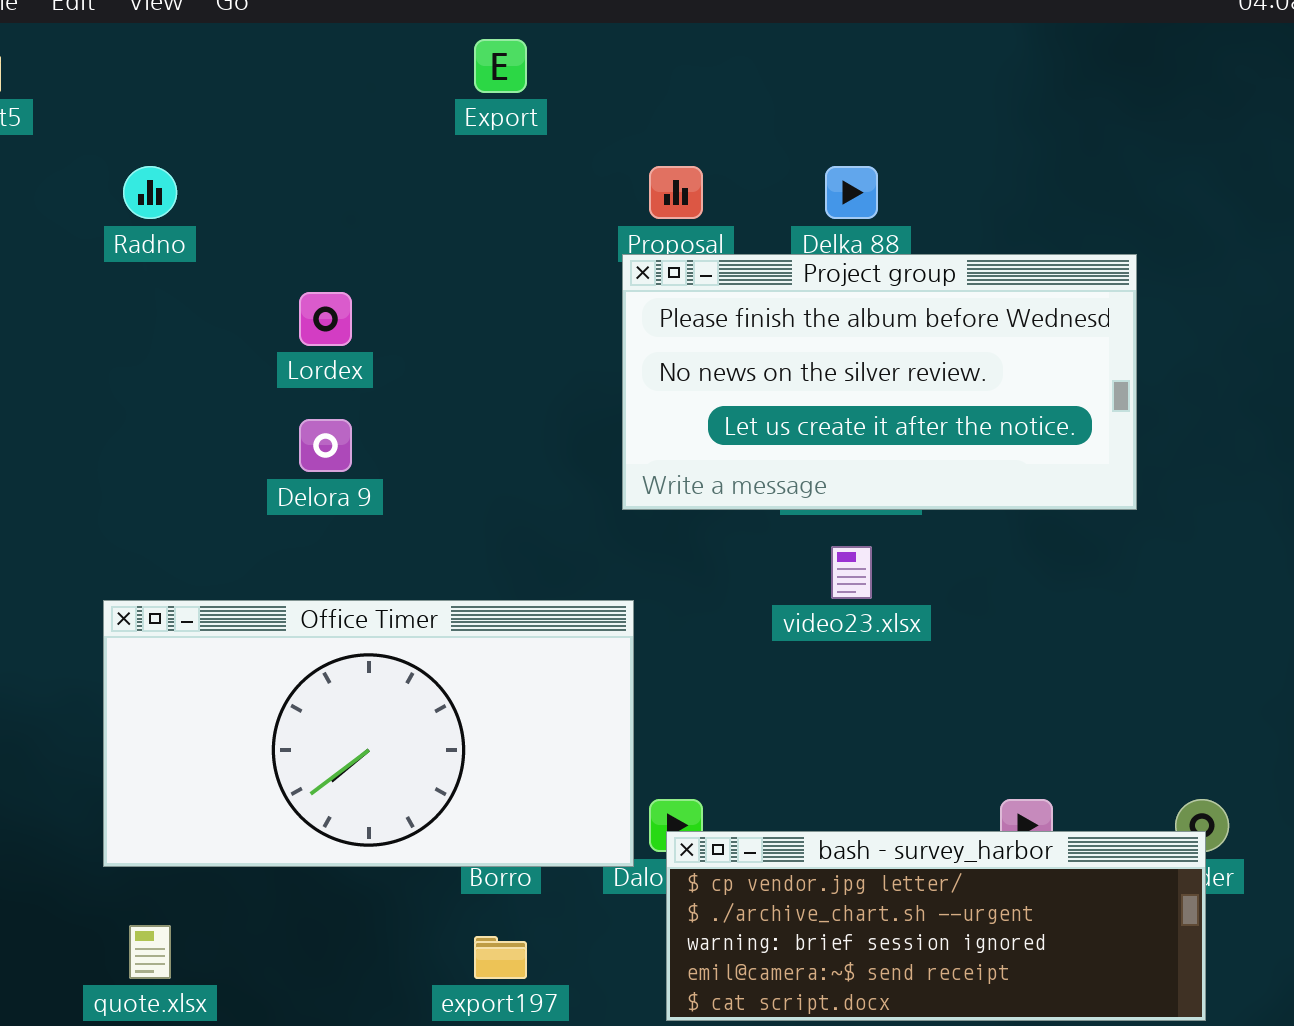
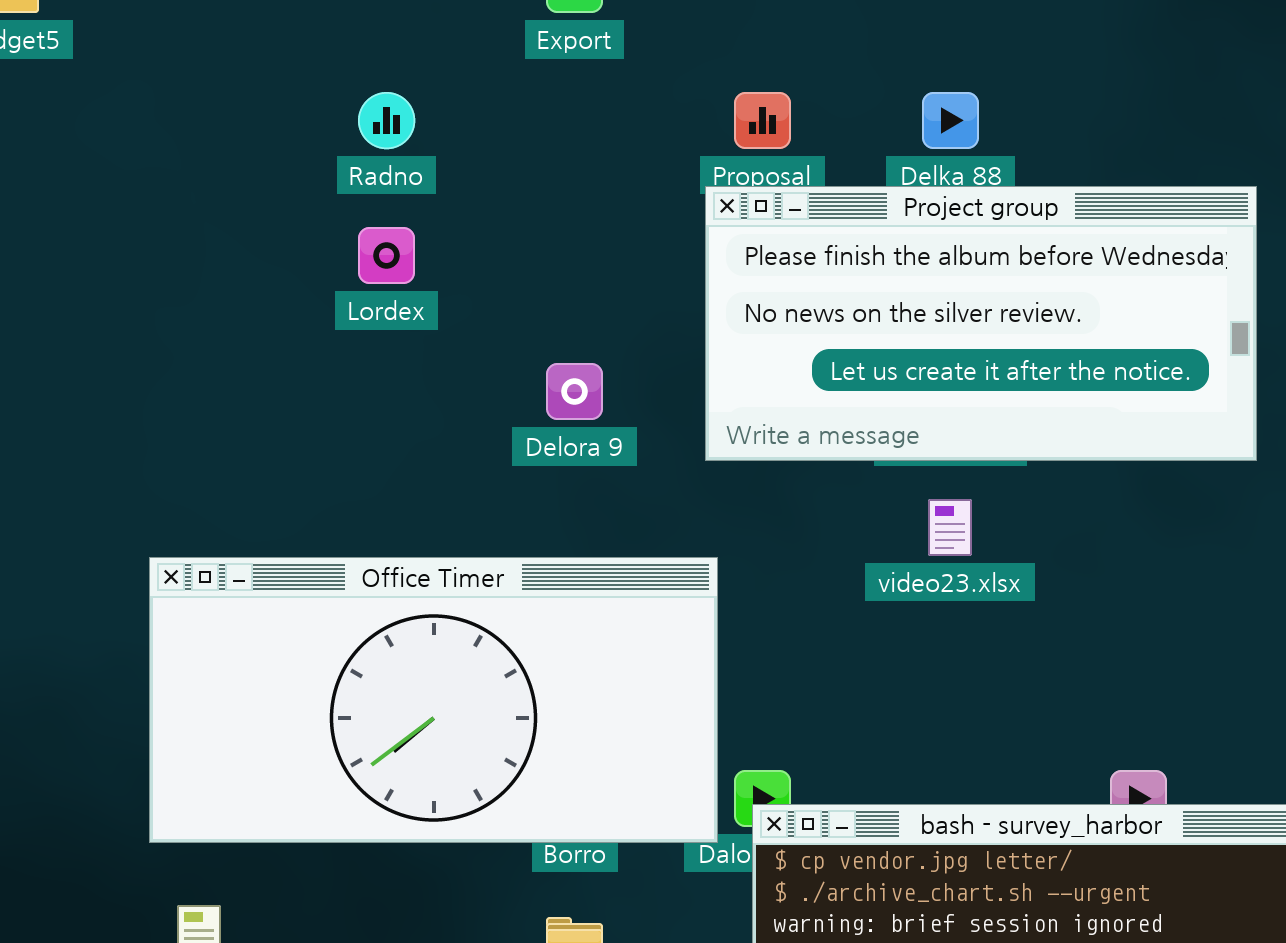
Radno: [123,166,177,219] -> [358,92,415,149], moved
Delora 9: [299,419,352,472] -> [546,363,603,420], moved

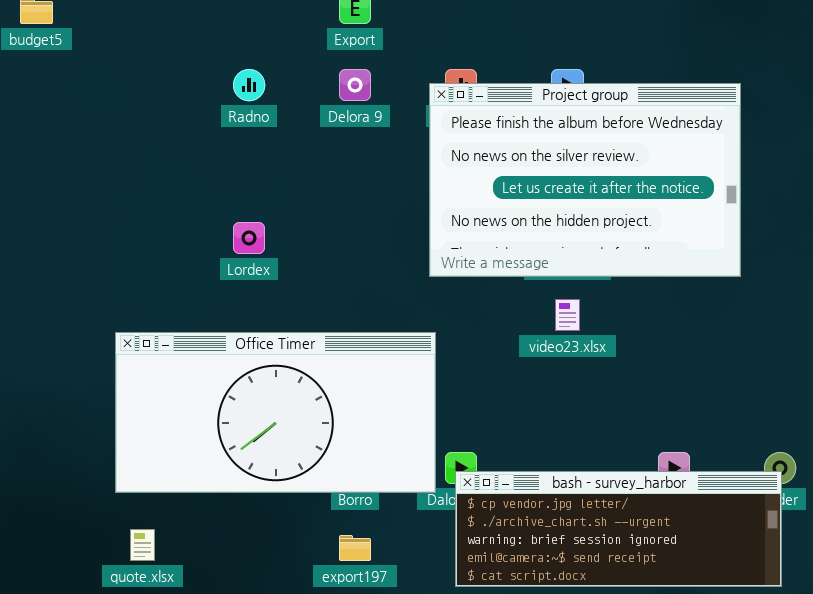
Project group: [705,186,1257,461] -> [429,83,741,277], resized
Lordex: [358,227,415,284] -> [233,222,265,254], moved
Delora 9: [546,363,603,420] -> [339,69,371,101], moved

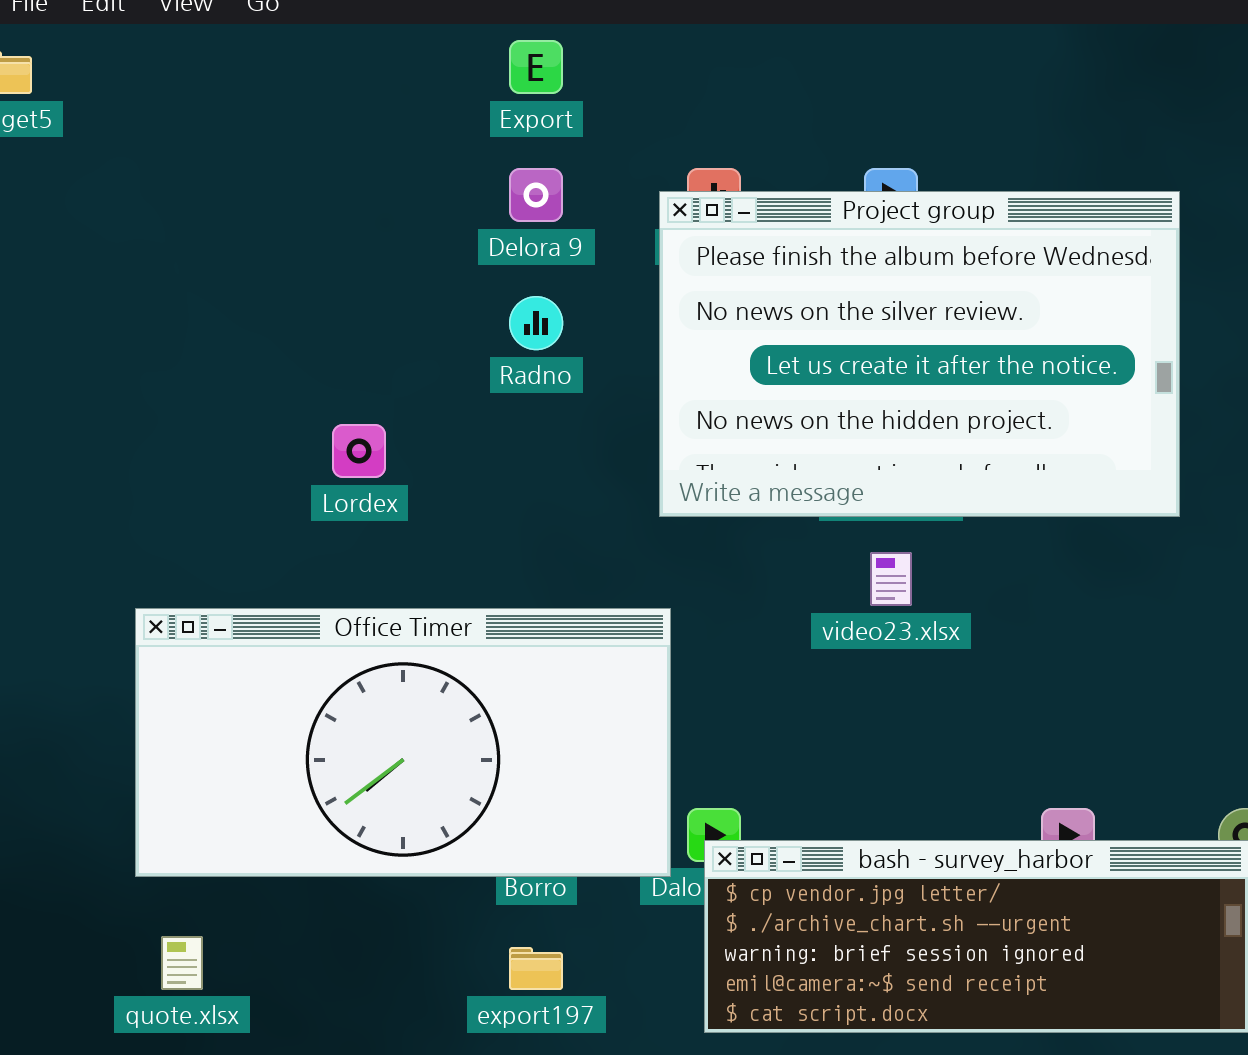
Radno: [233,69,265,101] -> [509,296,563,350], moved

